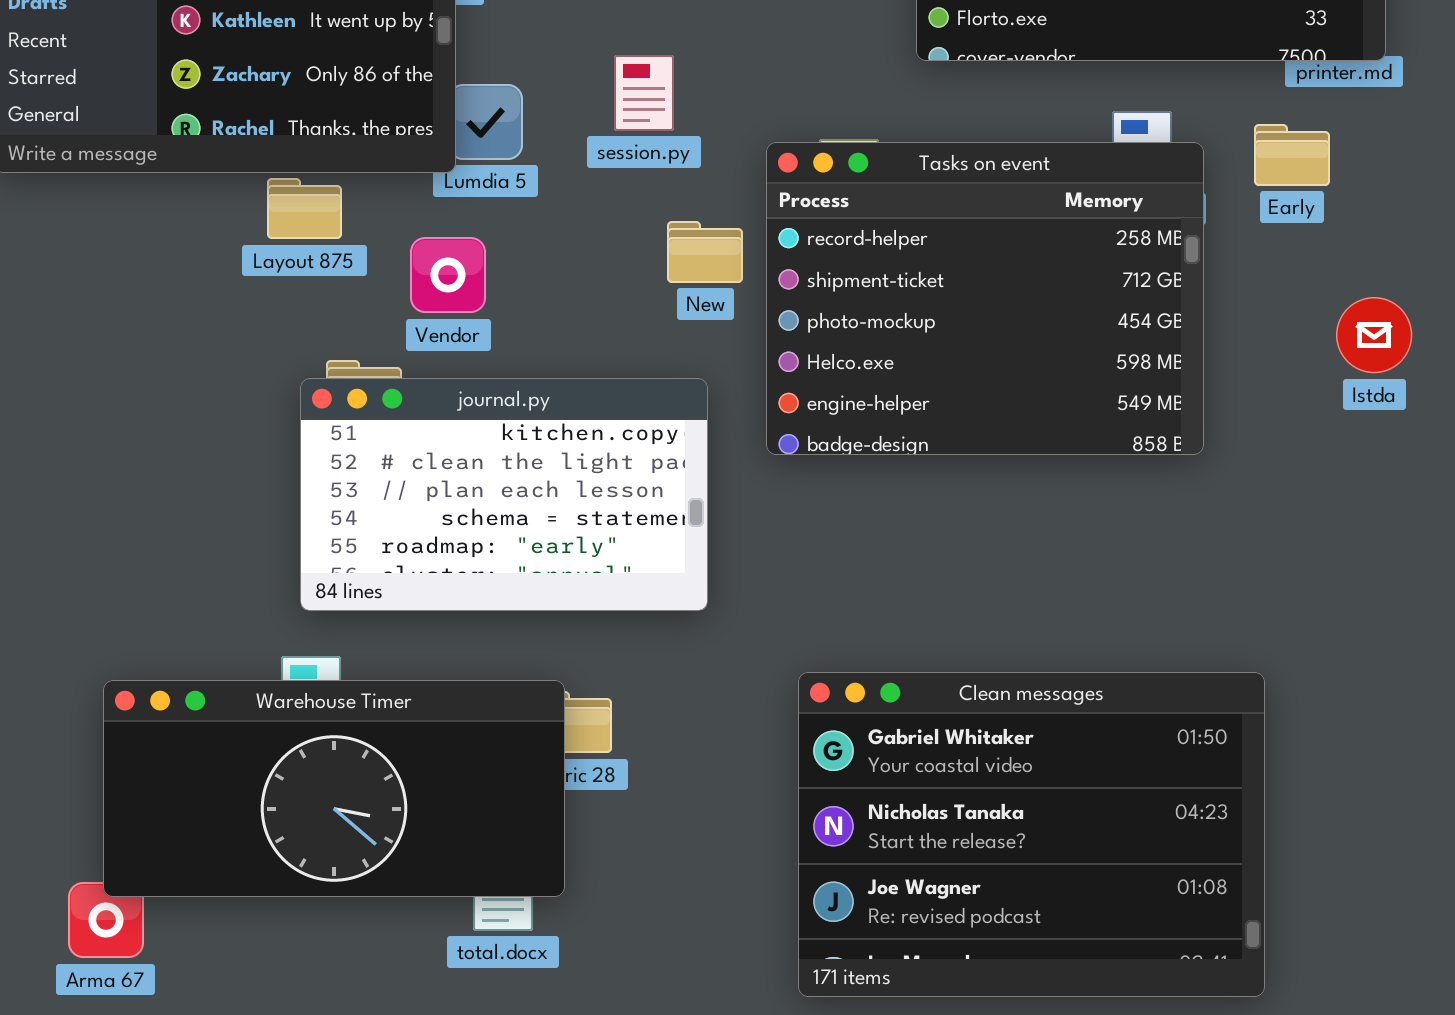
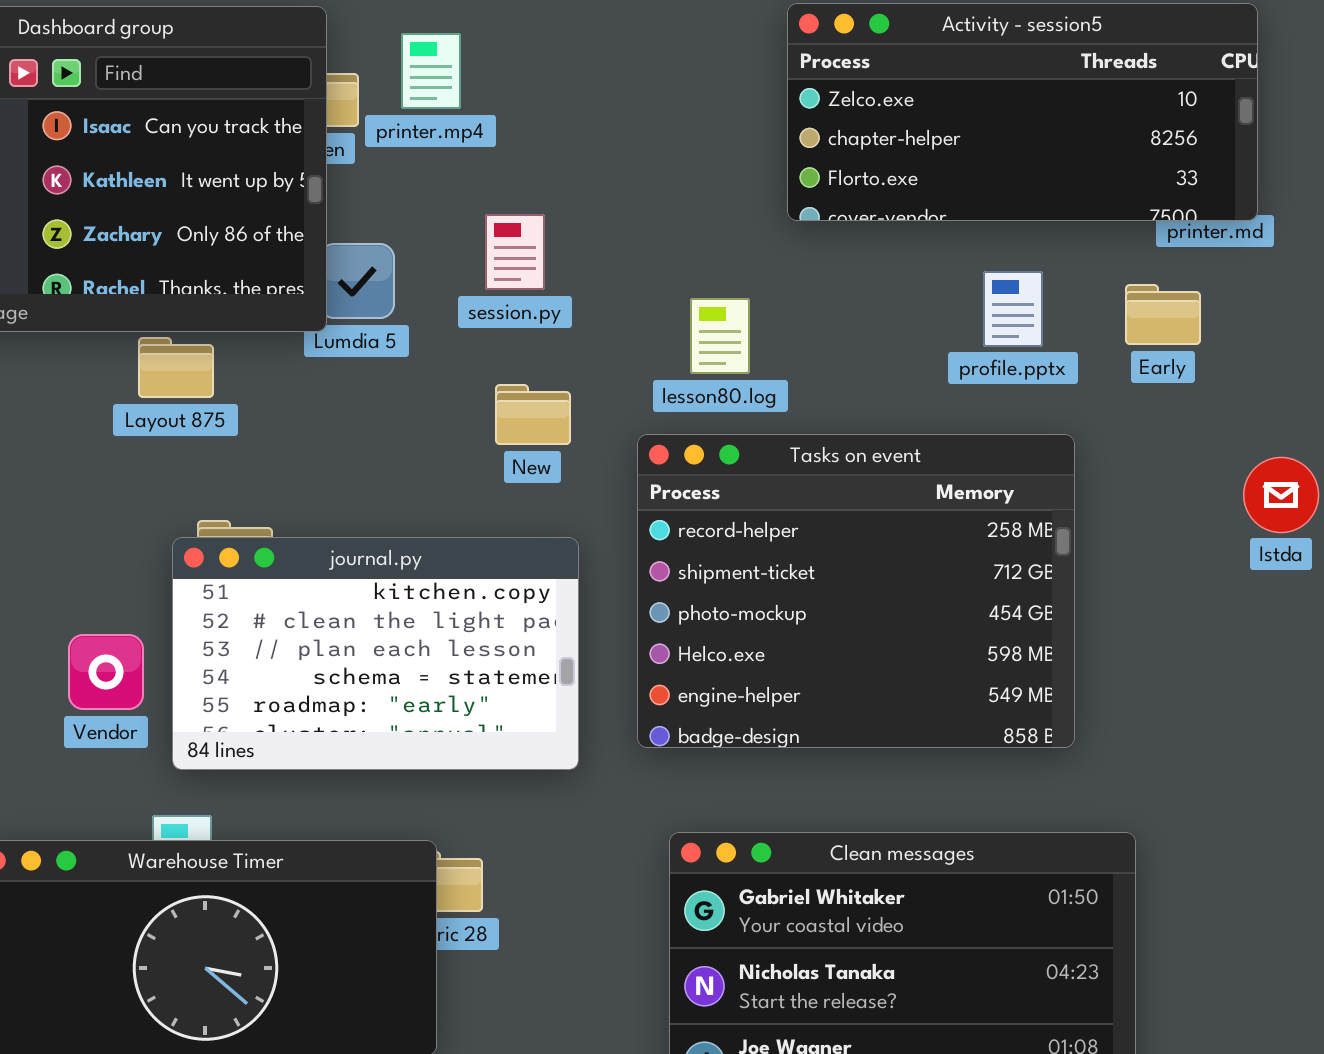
Tasks on event: [766,142,1204,455] -> [637,434,1075,748], moved
New: [667,221,743,283] -> [495,384,571,445], moved
Vendor: [410,237,486,313] -> [68,634,144,710], moved
Istda: [1336,297,1412,373] -> [1243,457,1319,533], moved

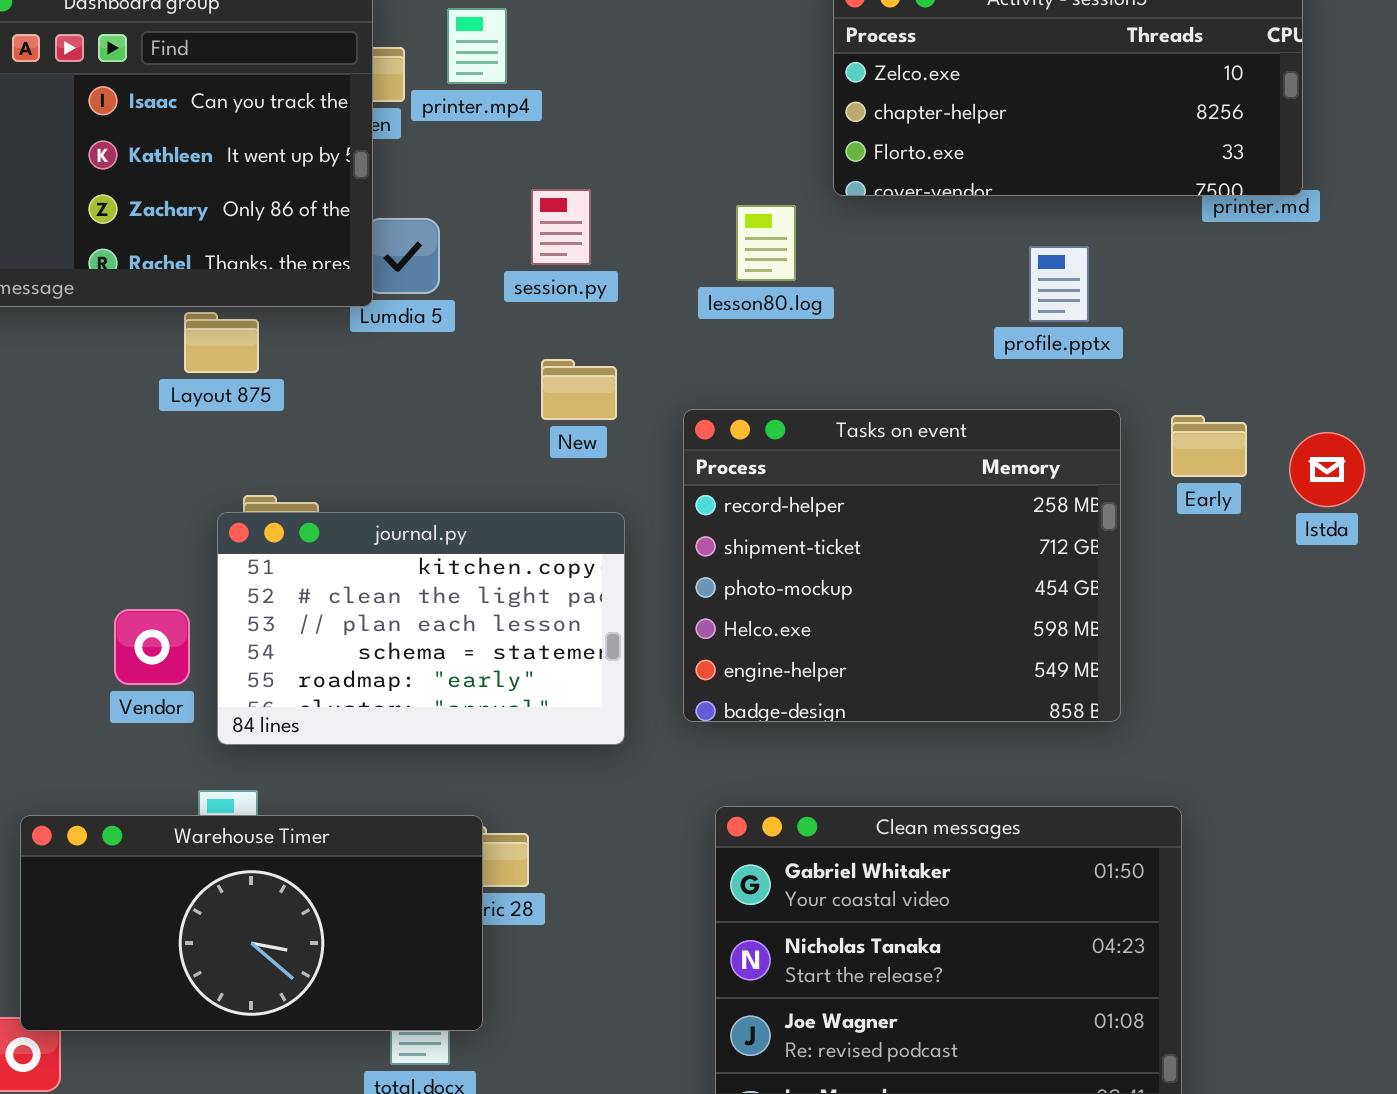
Early: [1125,284,1201,345] -> [1171,415,1247,477], moved
lesson80.log: [690,298,750,374] -> [736,205,796,281], moved

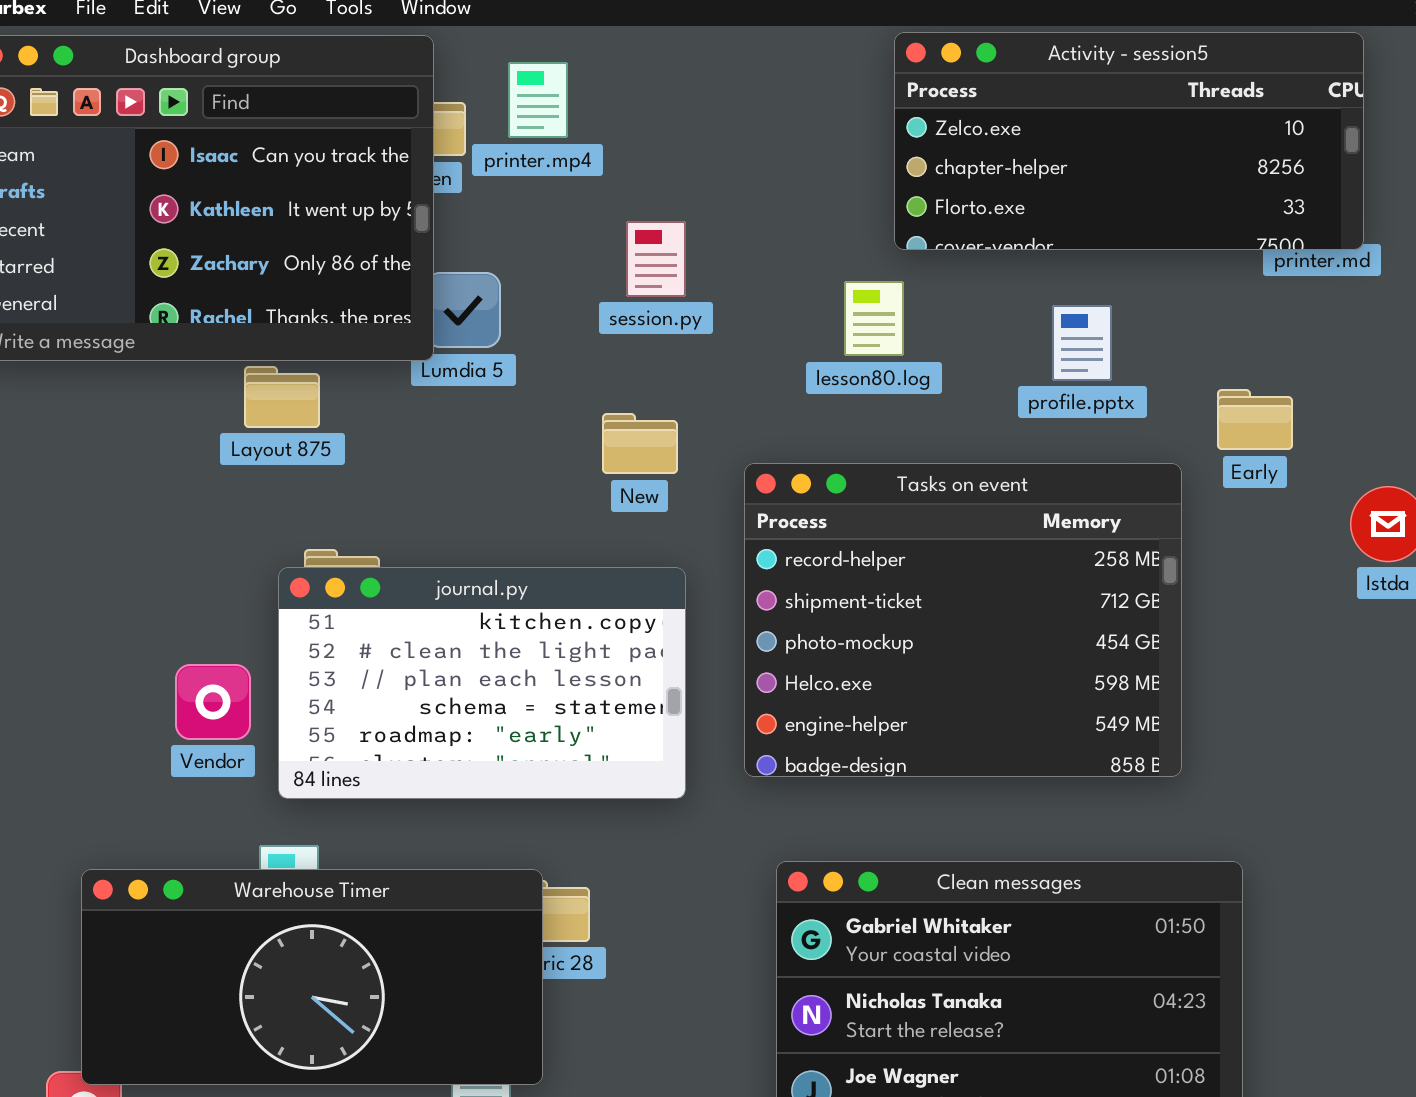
session.py: [531,189,591,265] -> [626,221,686,297], moved
lesson80.log: [736,205,796,281] -> [844,281,904,356], moved
profile.pptx: [1029,246,1089,322] -> [1052,305,1112,381], moved
Early: [1171,415,1247,477] -> [1217,389,1293,450], moved

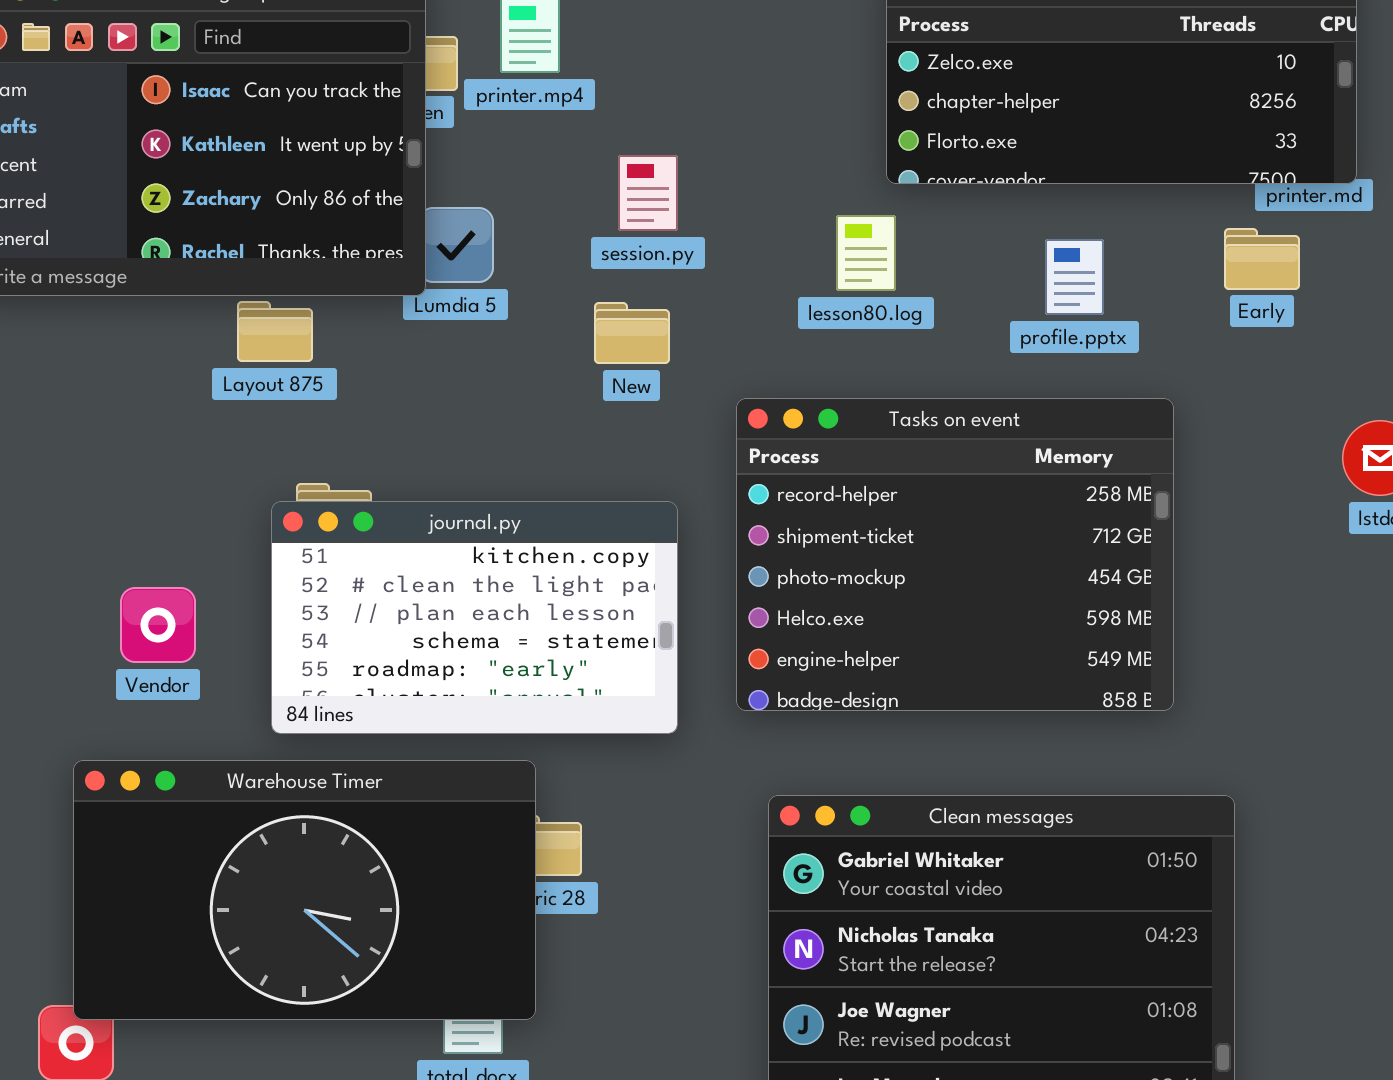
Early: [1217,389,1293,450] -> [1224,228,1300,290], moved
New: [602,413,678,474] -> [594,302,670,364], moved
Vendor: [175,664,251,740] -> [120,587,196,663], moved
Warehouse Timer: [81,869,543,1085] -> [73,760,536,1020], resized

